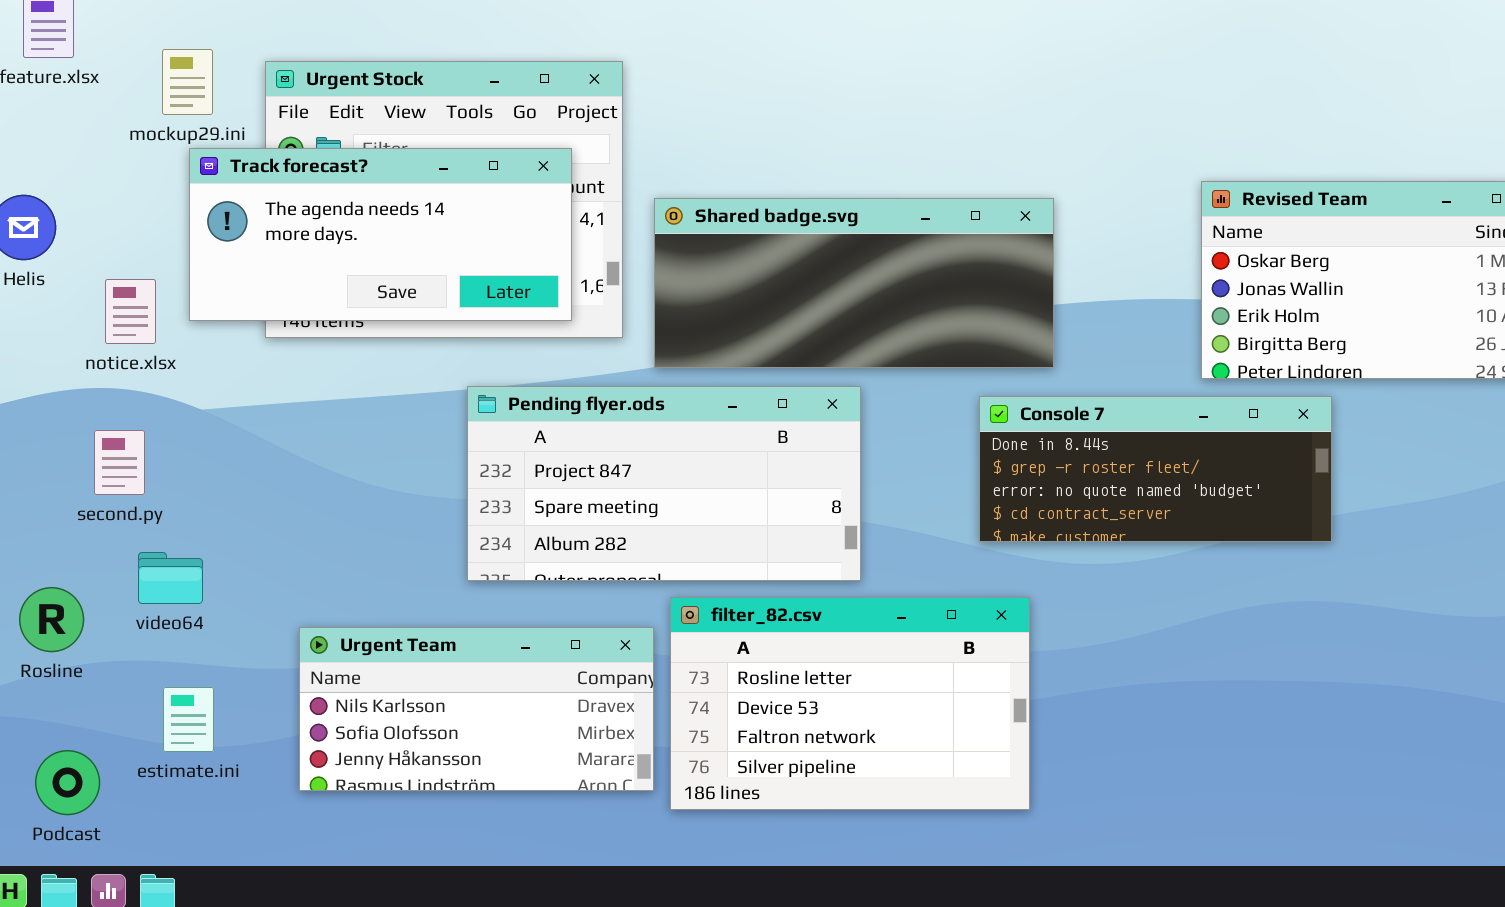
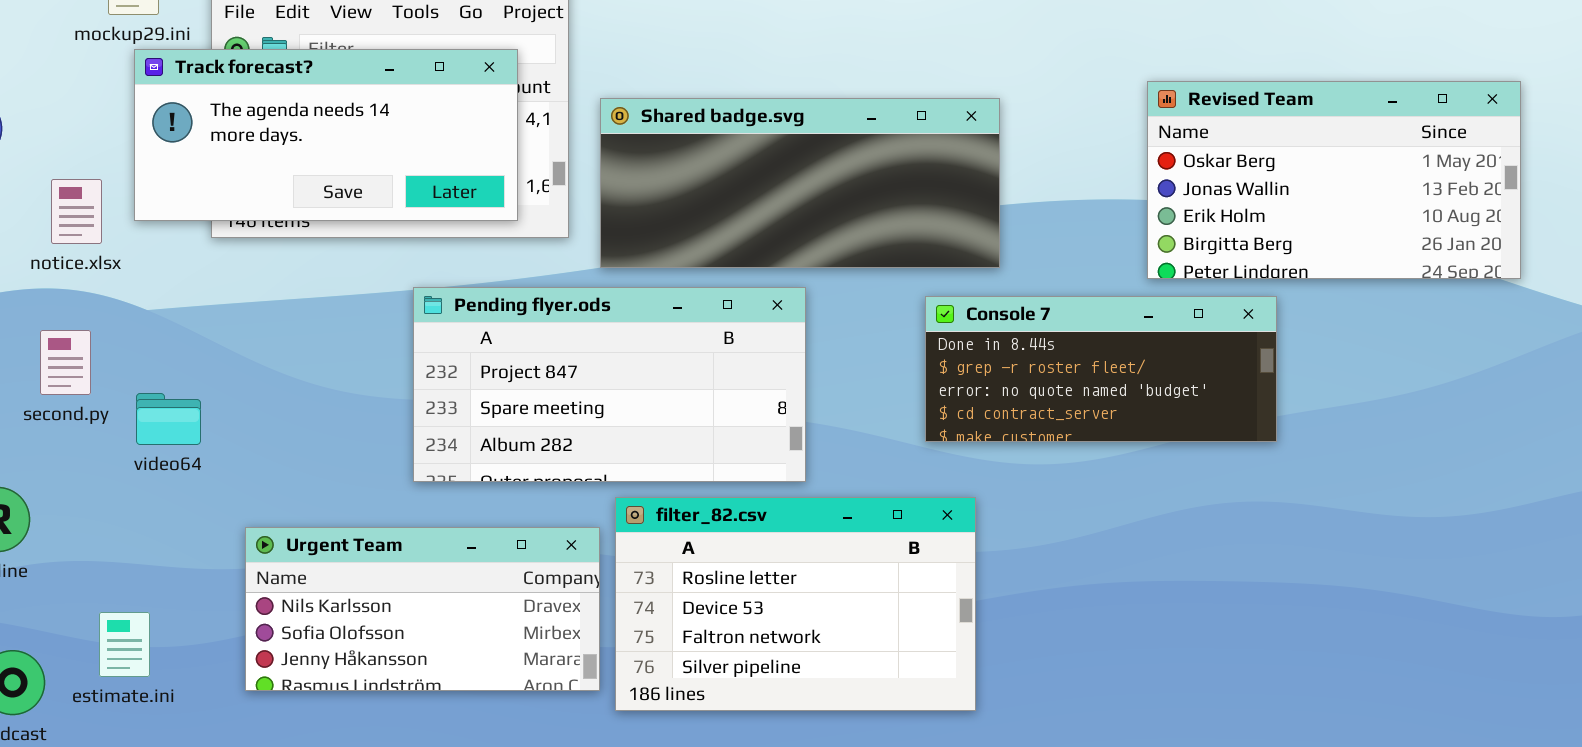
video64: [138,552,203,604] -> [136,393,201,445], moved
estimate.ini: [163,687,214,752] -> [99,612,150,677], moved

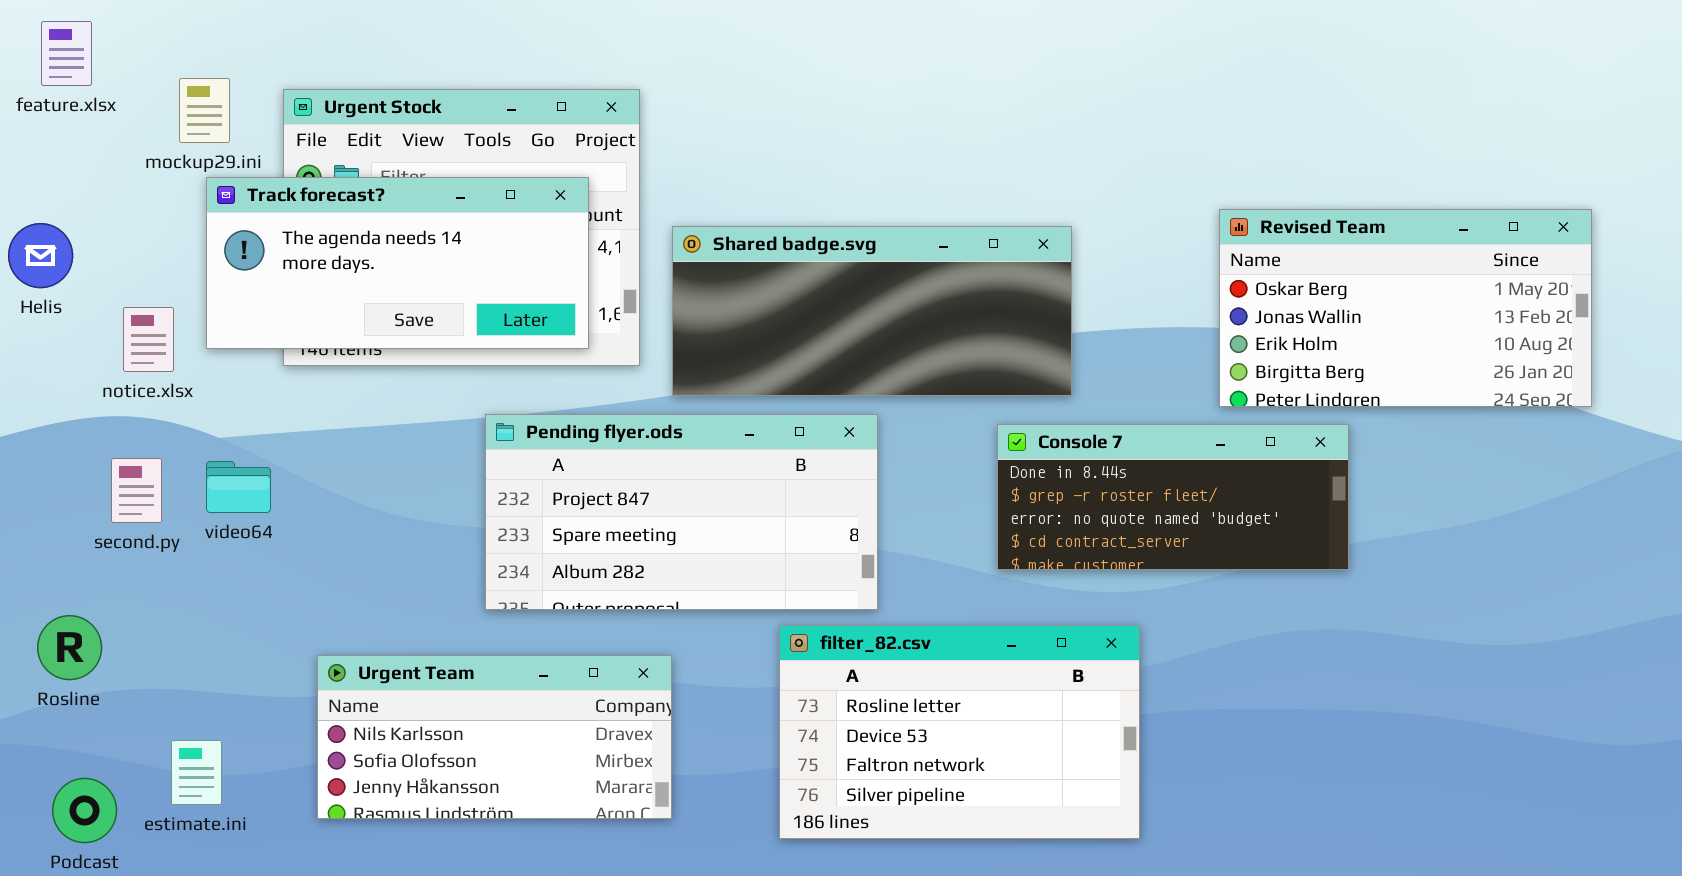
video64: [136,393,201,445] -> [206,461,271,513], moved
filter_82.csv: [615,497,976,711] -> [779,625,1140,839], moved

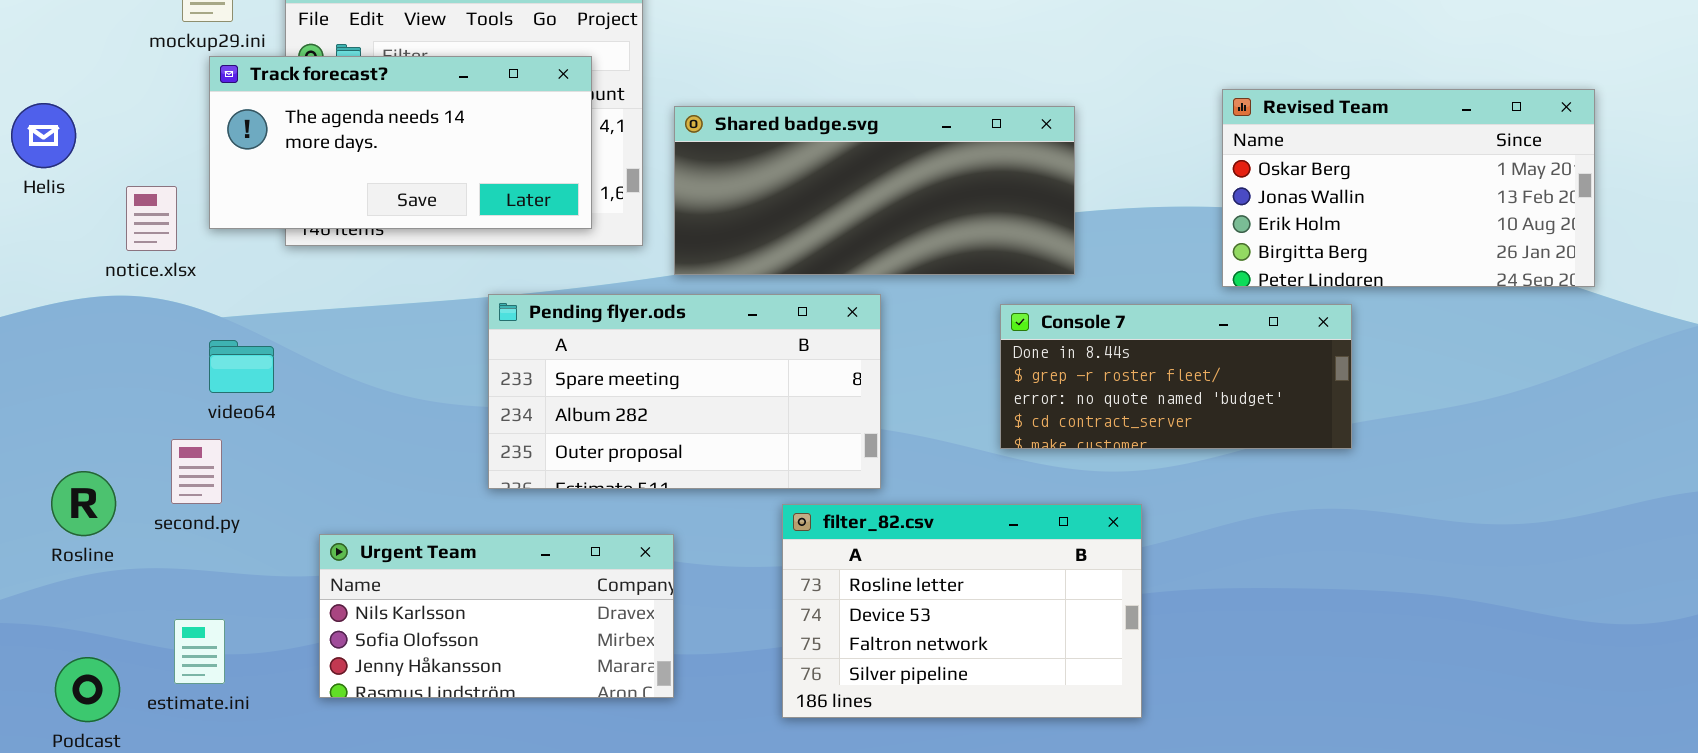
Pending flyer.ods: [485,414,878,610] -> [488,294,881,489], scrolled down 1 row
second.py: [111,458,162,523] -> [171,439,222,504], moved
Rosline: [37,615,102,680] -> [51,471,116,536], moved

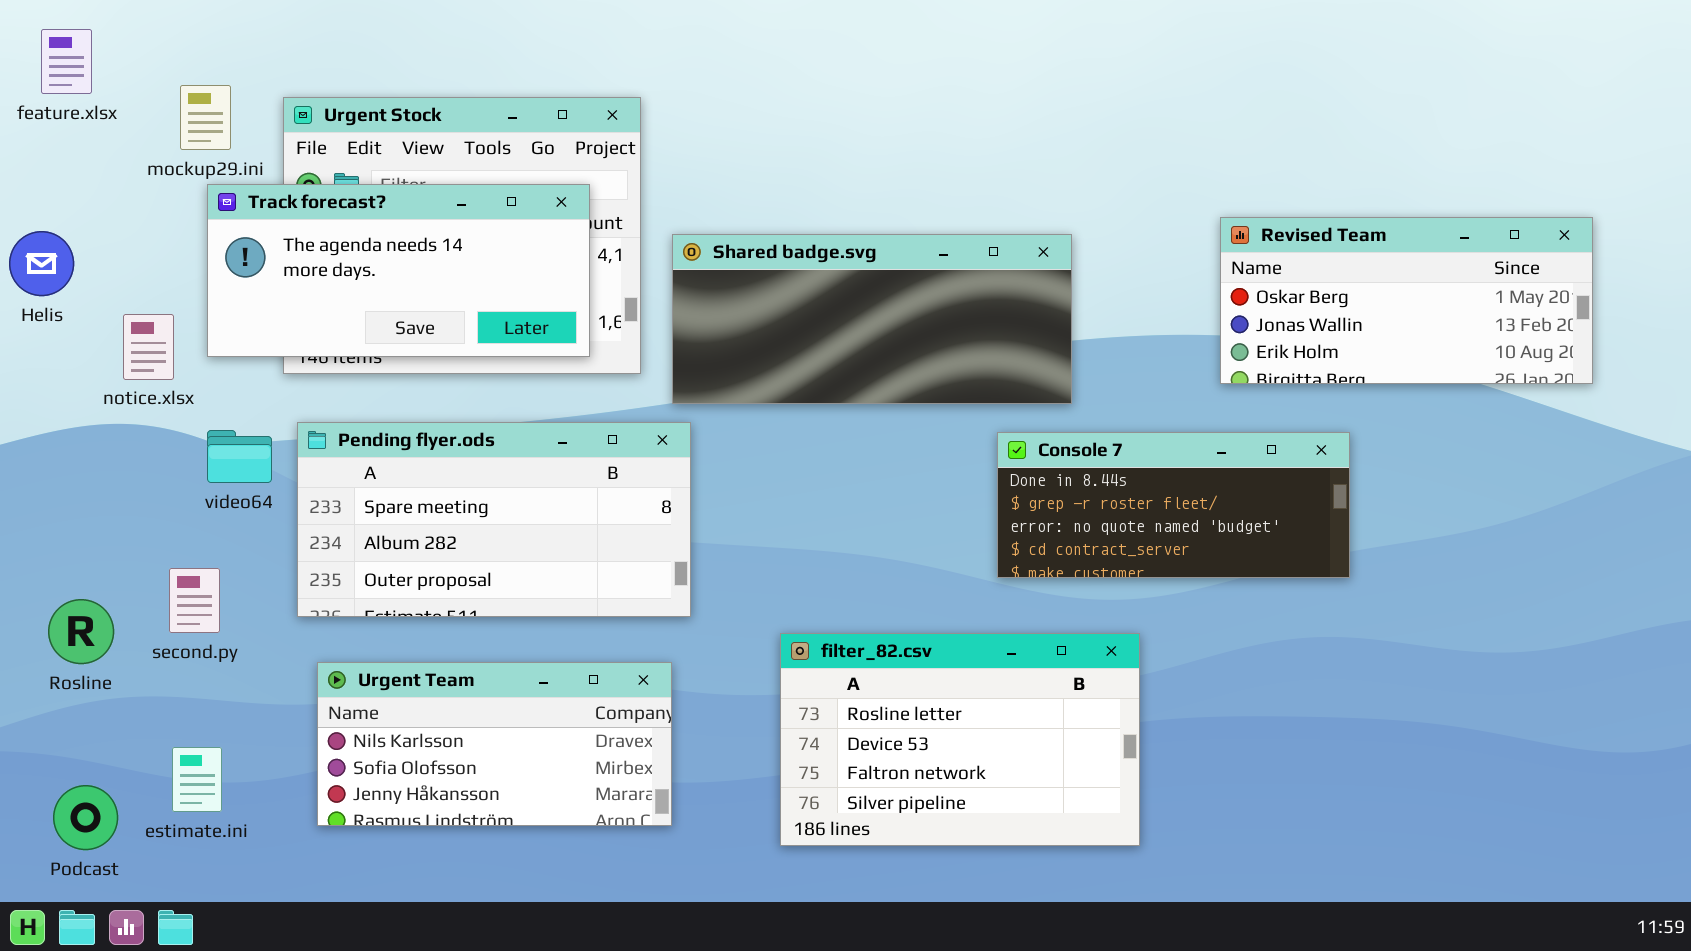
Revised Team: [1222,89,1595,287] -> [1220,217,1593,384], resized
Pending flyer.ods: [488,294,881,489] -> [297,422,691,617], moved
video64: [209,340,274,393] -> [207,430,272,483], moved

